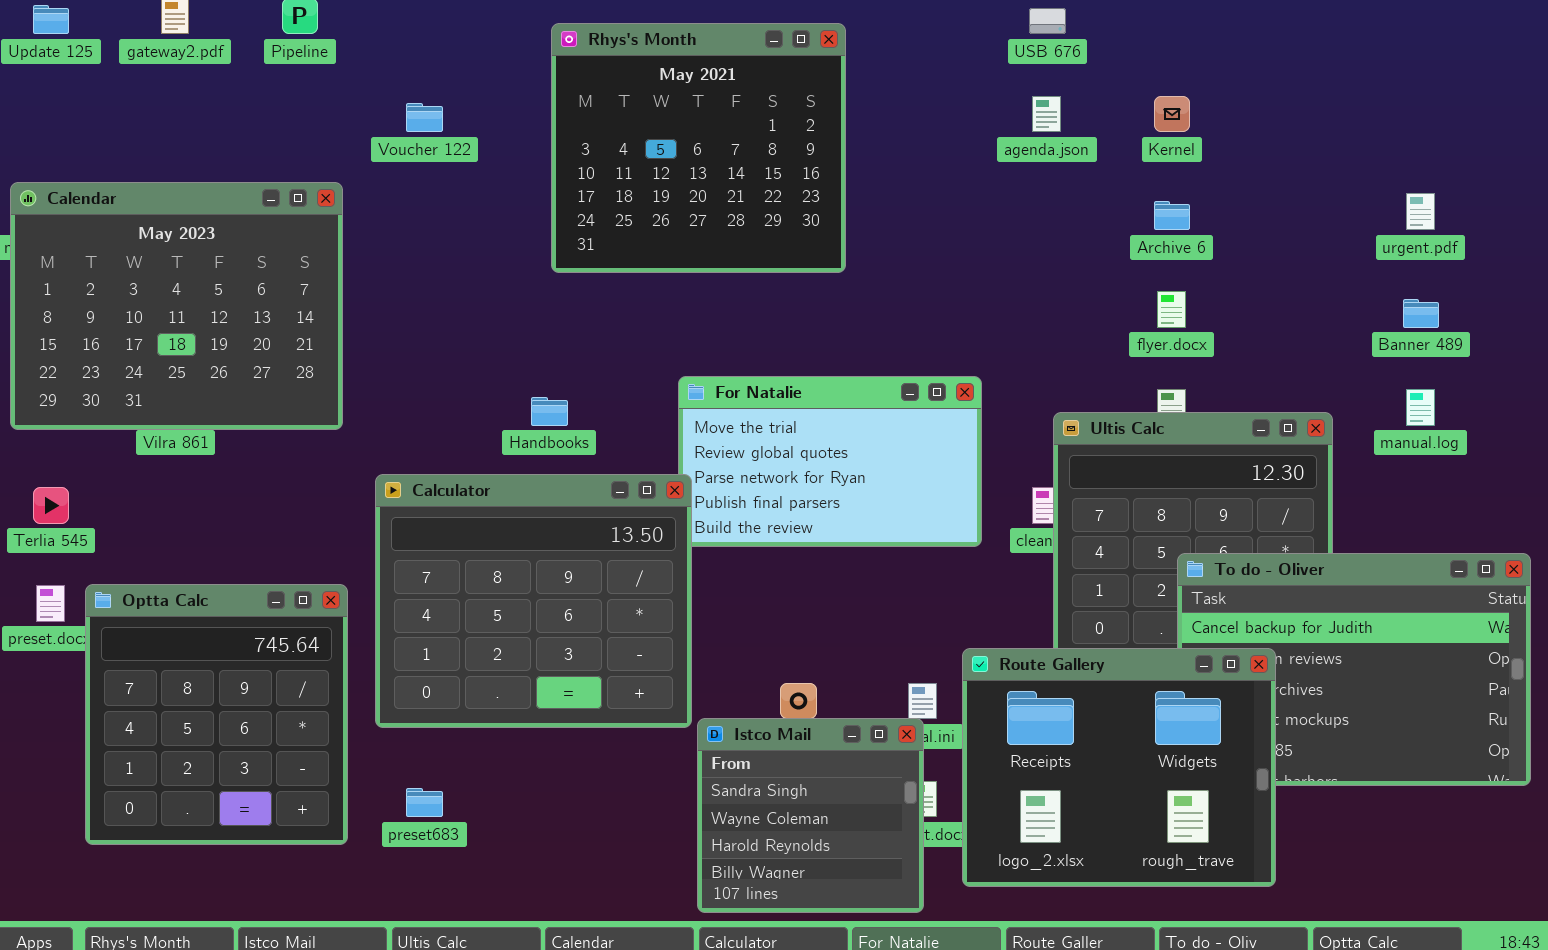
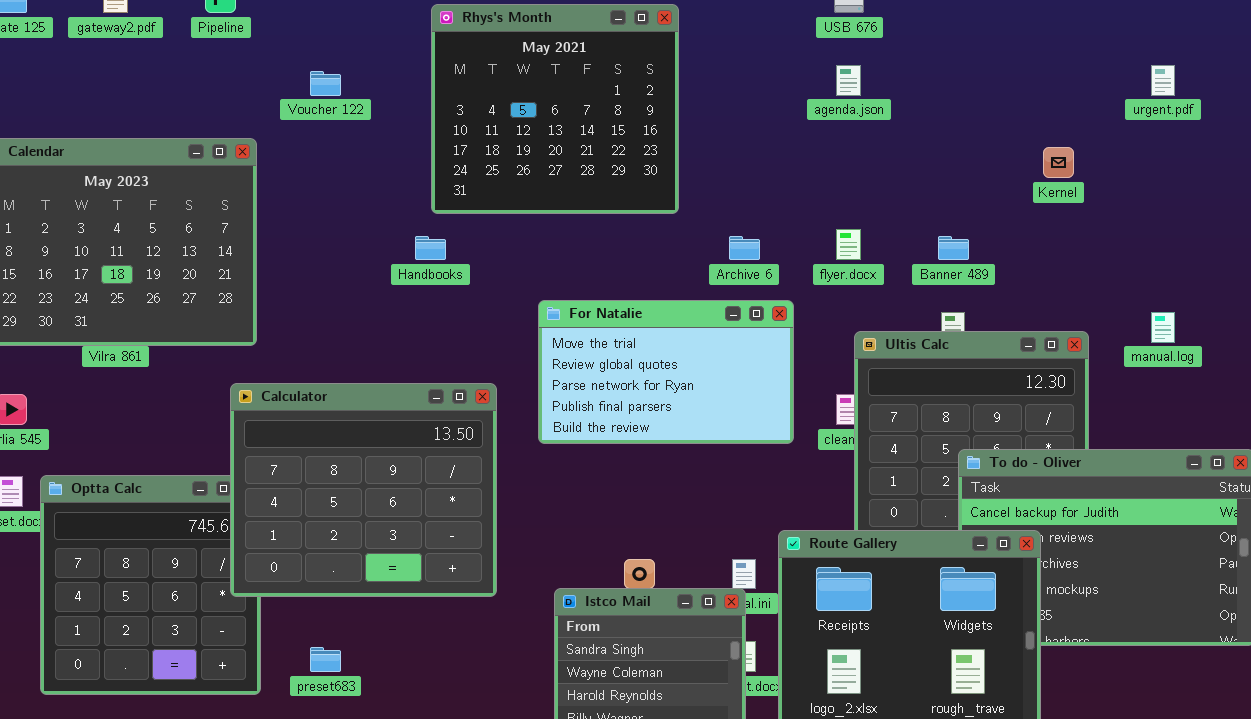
Kernel: [1154,96,1190,132] -> [1043,147,1074,178], moved
urgent.pdf: [1406,193,1435,230] -> [1151,65,1175,96], moved
Archive 6: [1154,201,1190,230] -> [729,236,760,260], moved
flyer.docx: [1157,291,1186,328] -> [836,229,861,260], moved
Banner 489: [1403,299,1439,328] -> [938,236,969,260], moved
Handbooks: [531,397,568,426] -> [415,236,446,260], moved
Calculator: [375,474,692,728] -> [230,383,497,597], moved

